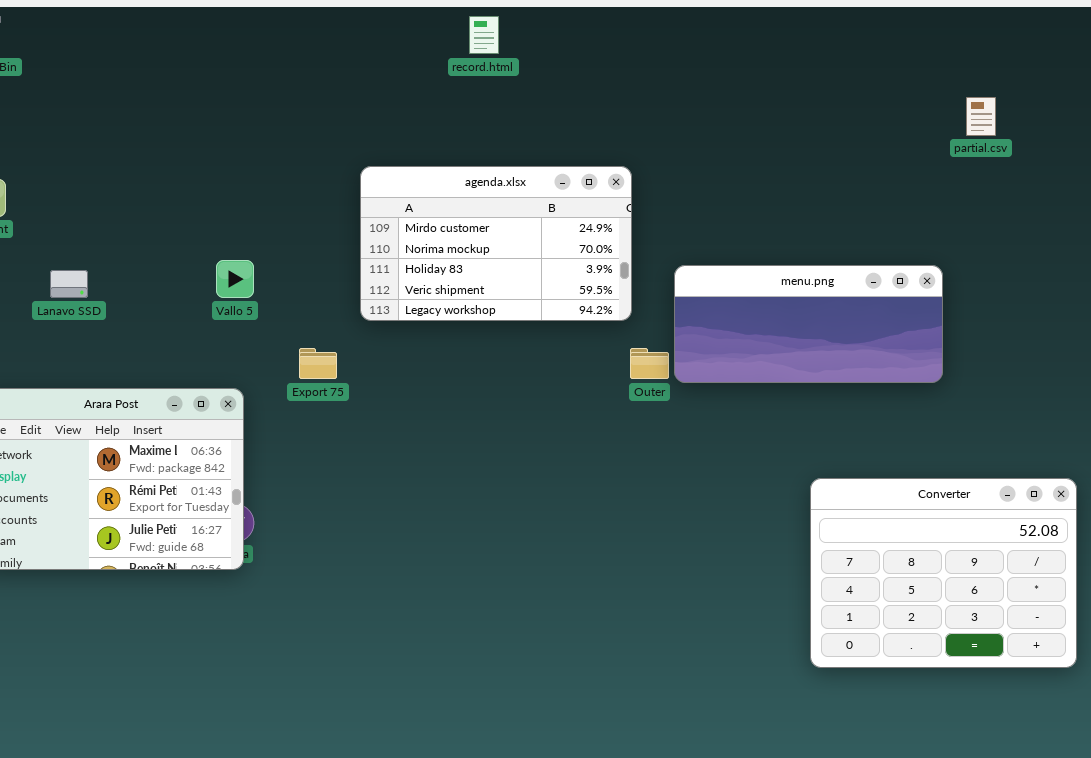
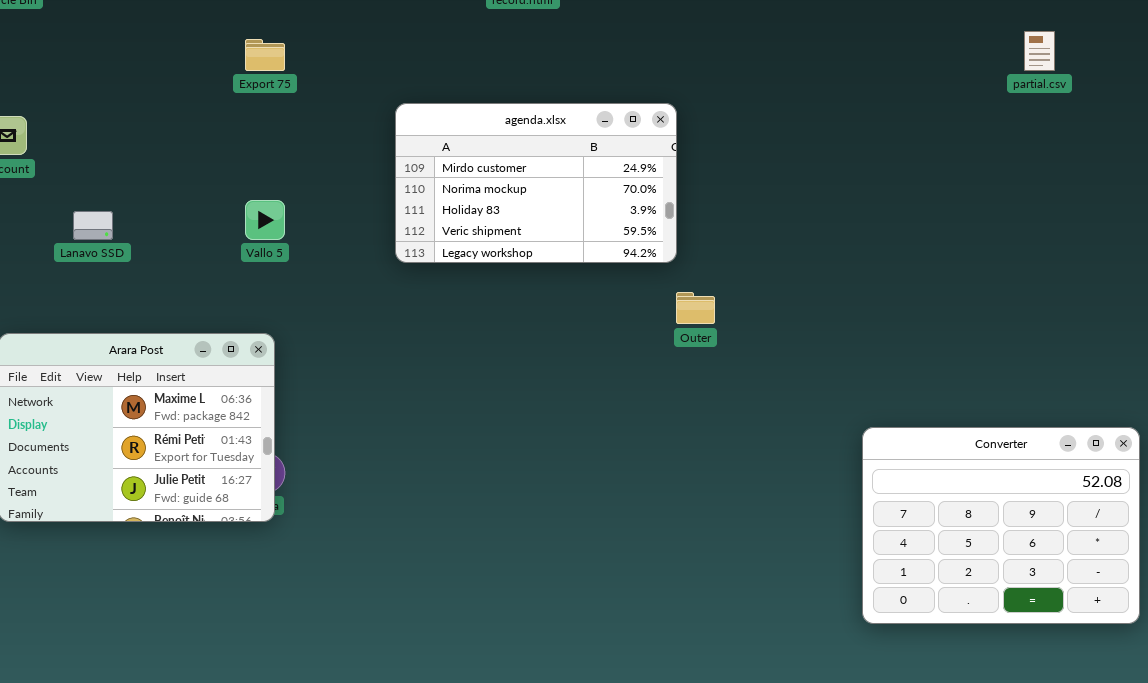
menu.png: [674,265,943,383] -> none, closed
Export 75: [299,348,337,379] -> [245,39,285,71], moved

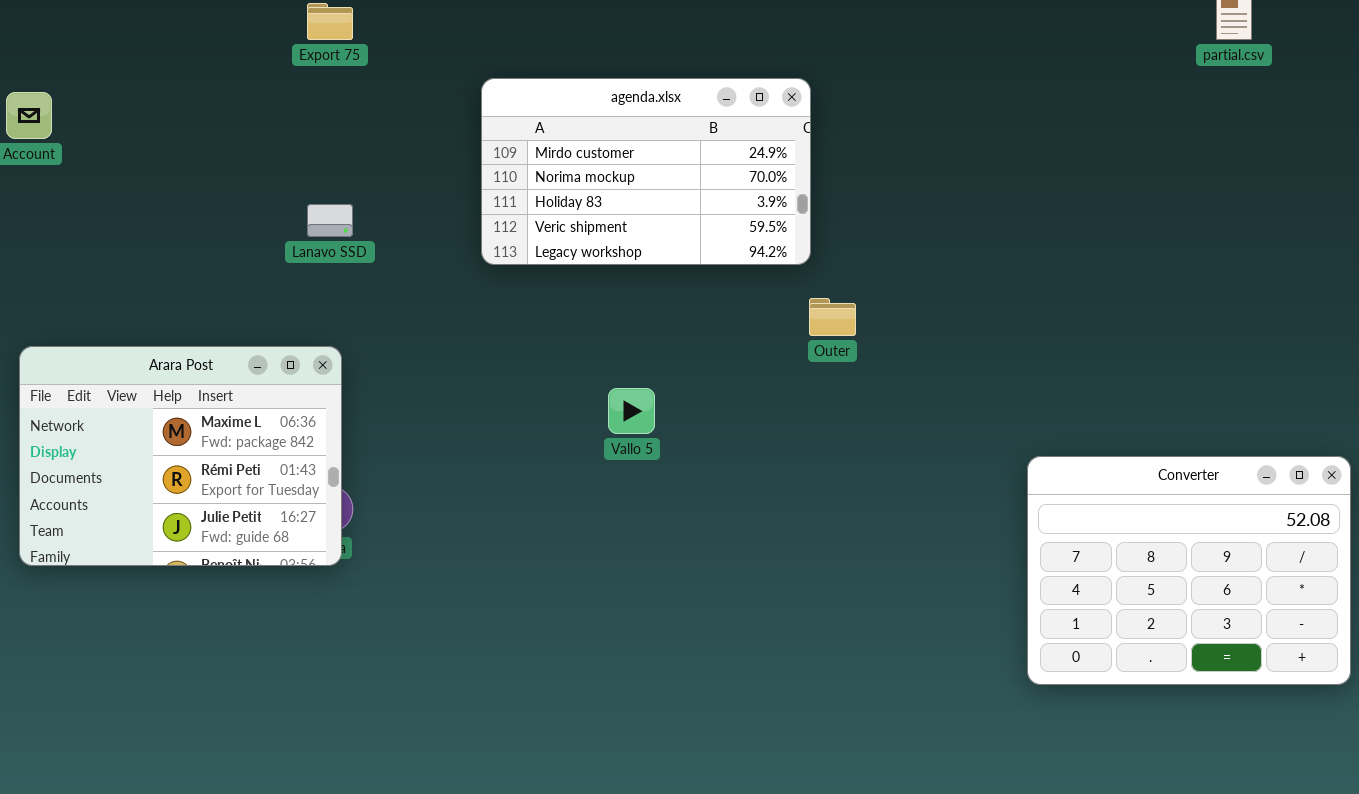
Vallo 5: [245,200,285,240] -> [608,388,655,434], moved
Lanavo SSD: [73,211,113,240] -> [307,204,353,237], moved

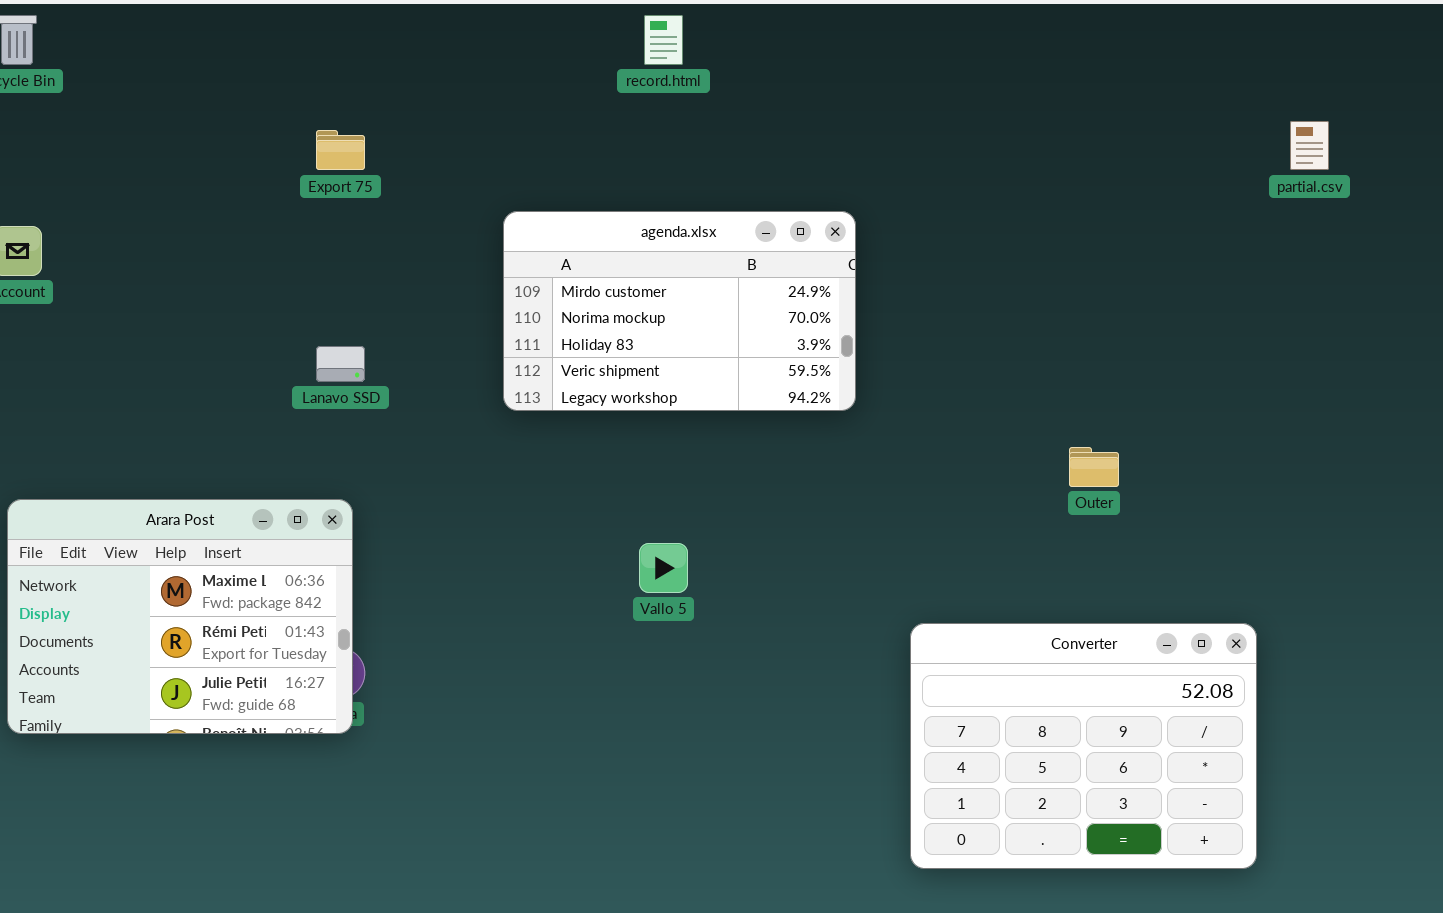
Outer: [809,298,856,336] -> [1069,447,1119,487], moved
Converter: [1027,456,1351,685] -> [910,623,1257,869], moved

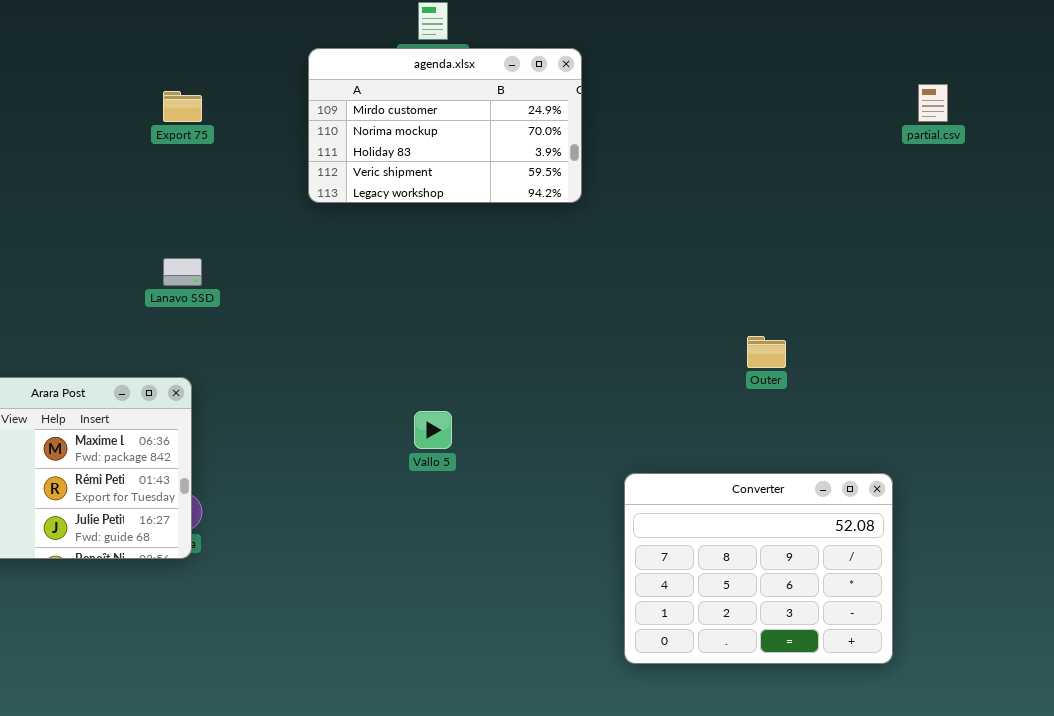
agenda.xlsx: [503,211,856,411] -> [308,48,582,203], moved

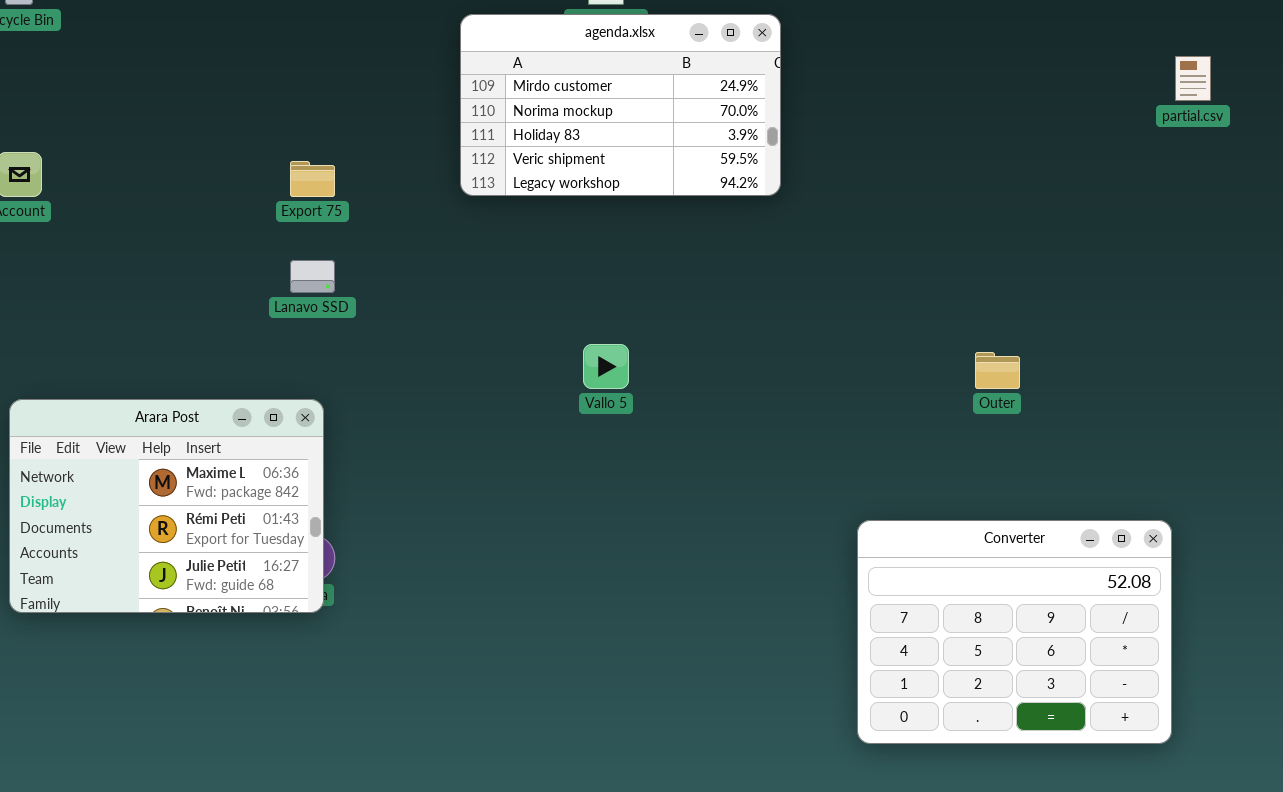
Export 75: [163,91,202,122] -> [290,161,335,197], moved
Vallo 5: [414,411,452,449] -> [583,344,629,389], moved
Converter: [624,473,893,664] -> [857,520,1172,744], moved

